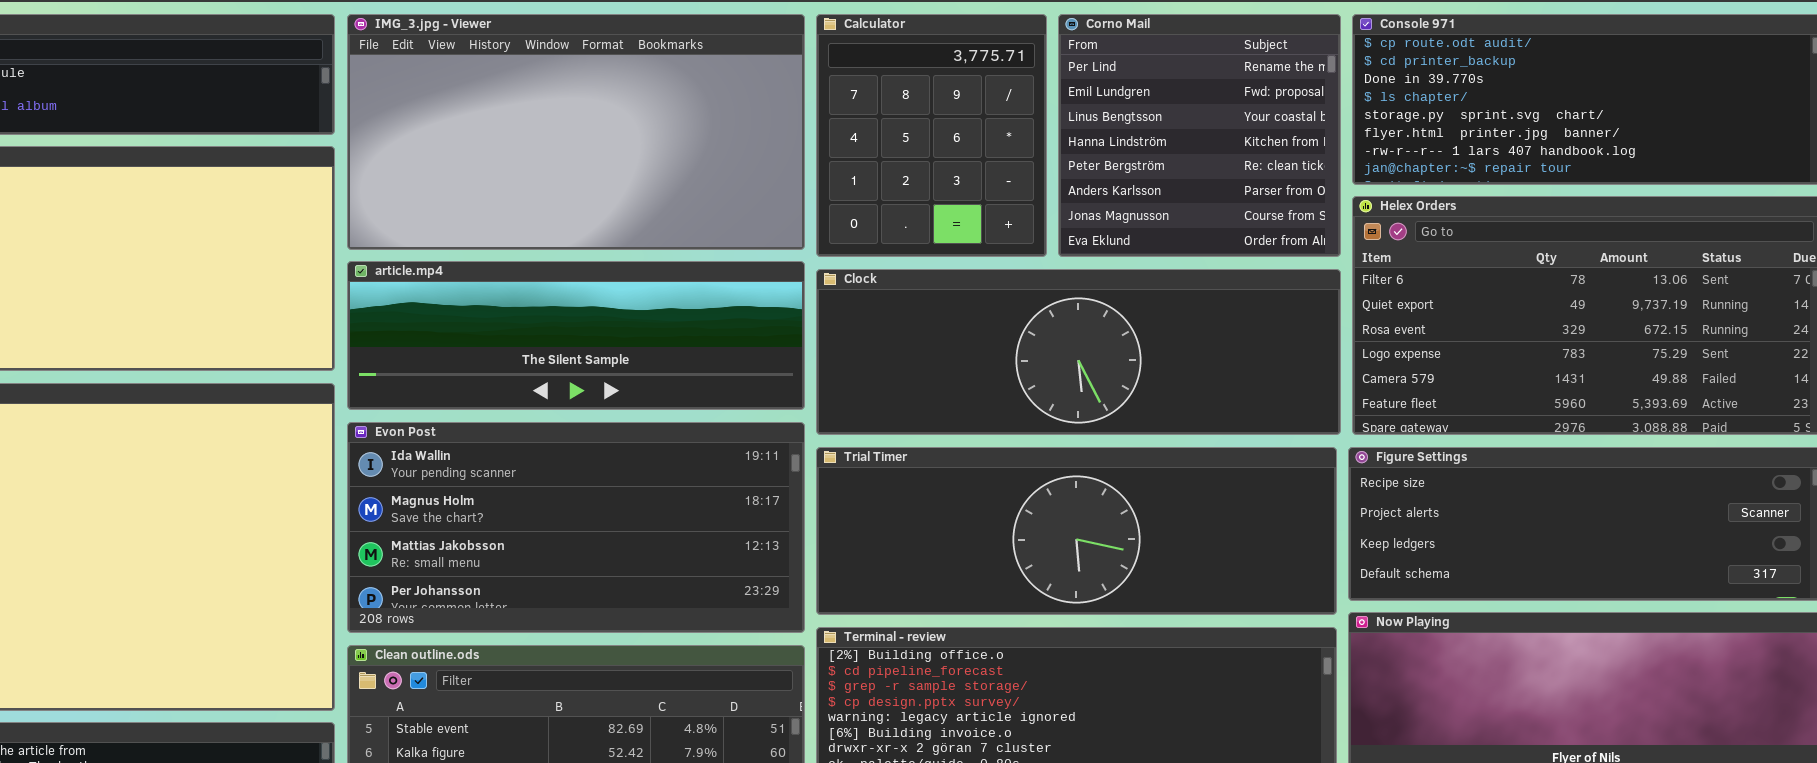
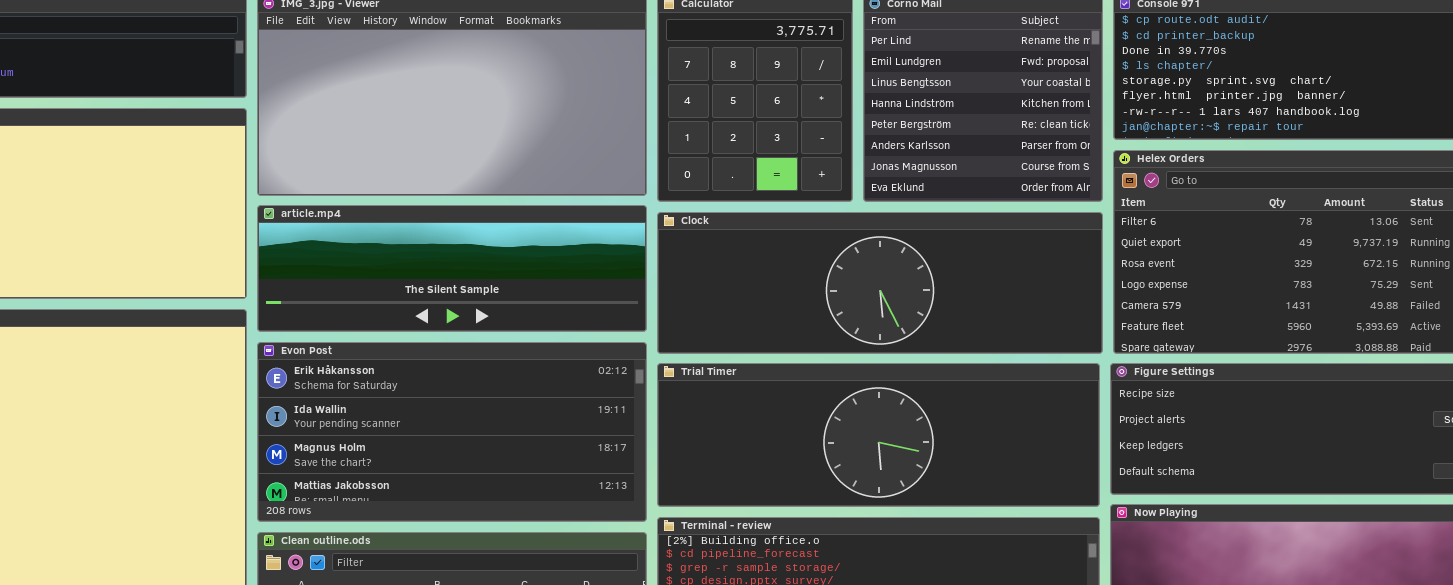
Evon Post: [347,422,805,633] -> [257,342,647,522], scrolled up 1 row

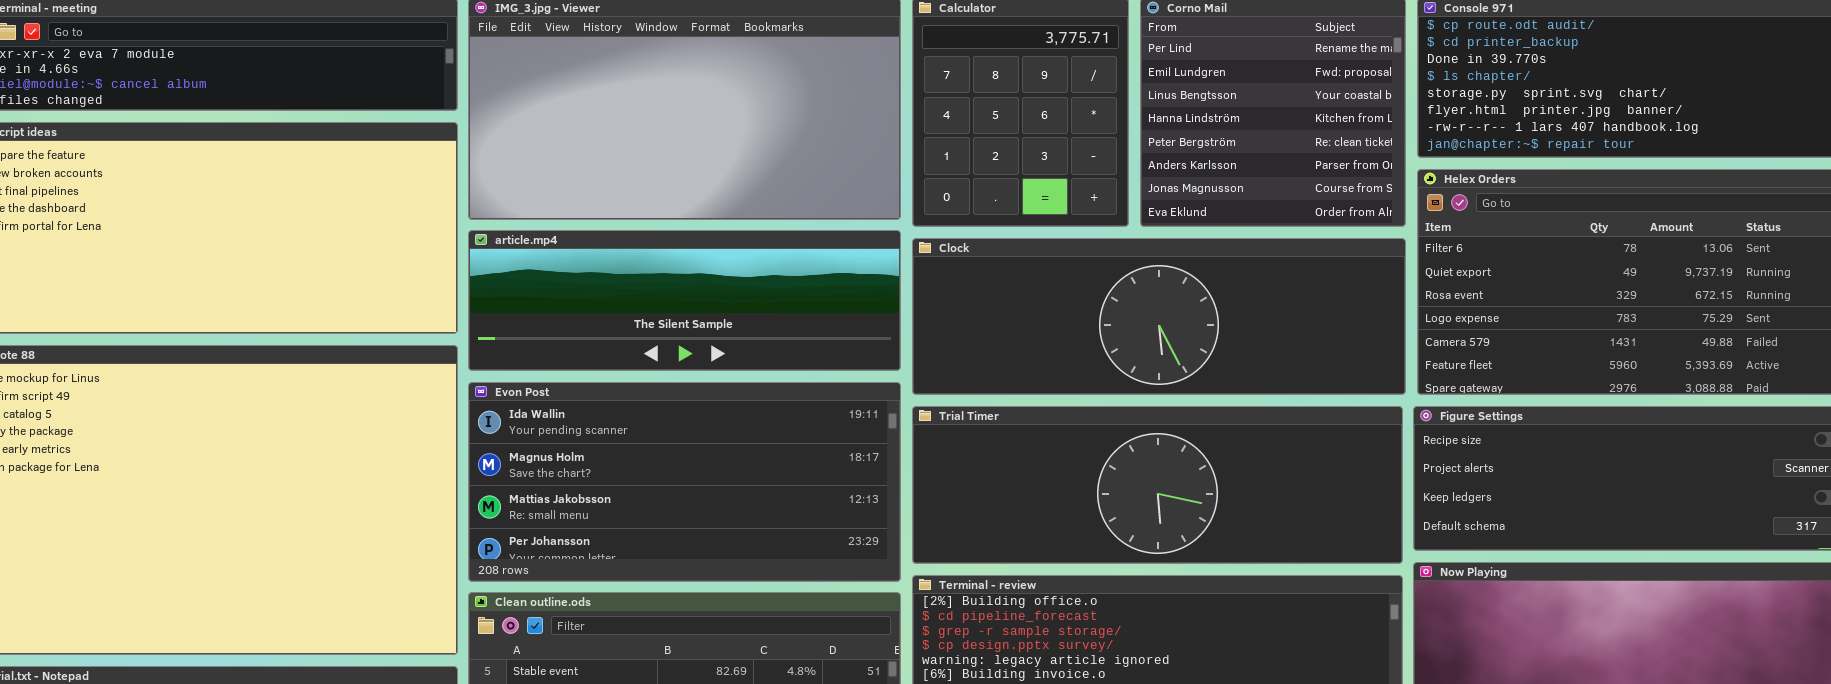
Evon Post: [257,342,647,522] -> [468,382,901,582], scrolled down 1 row

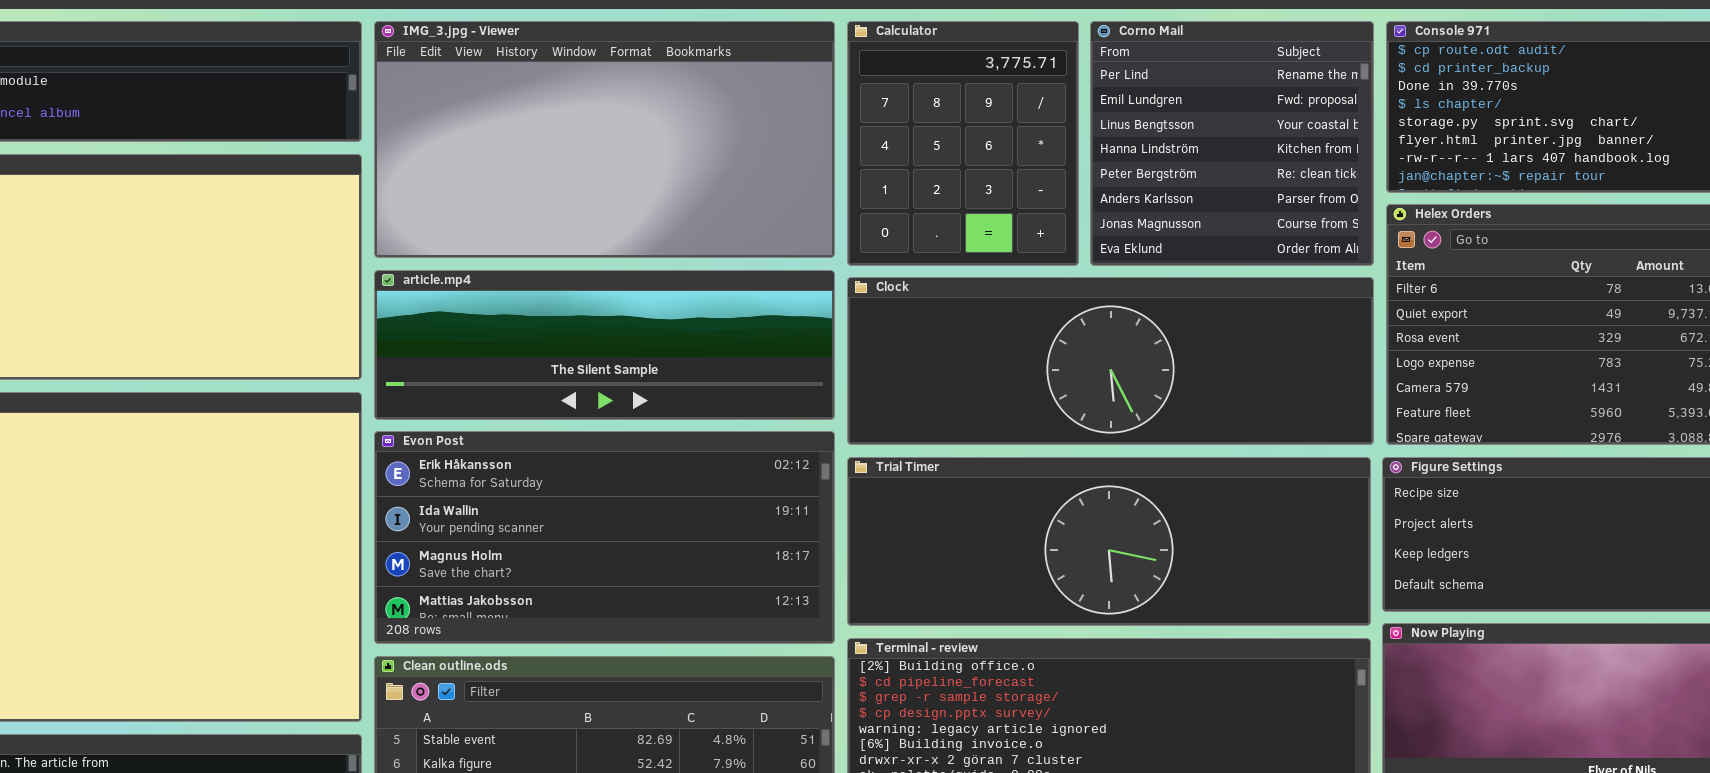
Evon Post: [468,382,901,582] -> [374,431,835,644], scrolled up 1 row

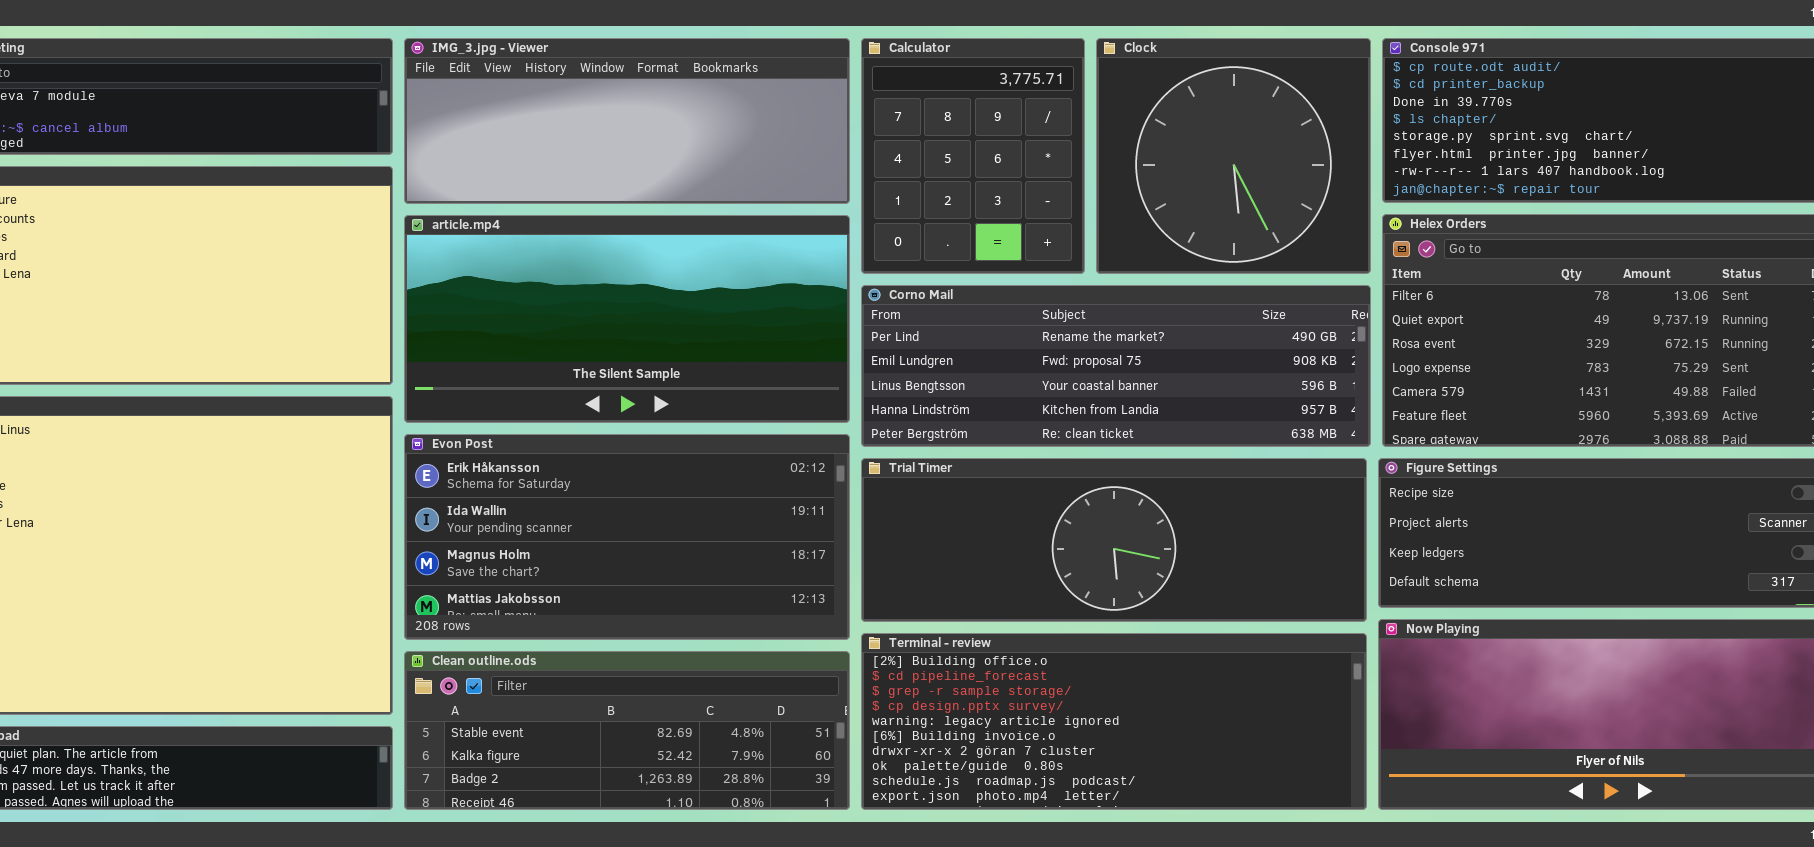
IMG_3.jpg - Viewer: [374,21,835,258] -> [404,38,850,204], resized
Corno Mail: [1090,21,1374,266] -> [861,285,1371,447], moved, resized
article.mp4: [374,270,835,420] -> [404,215,850,423], resized
Clock: [847,277,1374,445] -> [1096,38,1371,274], moved, resized

